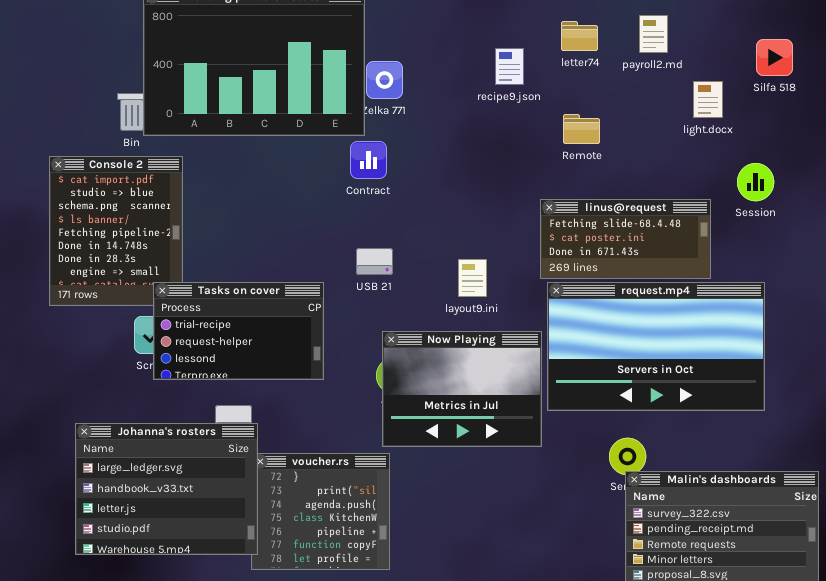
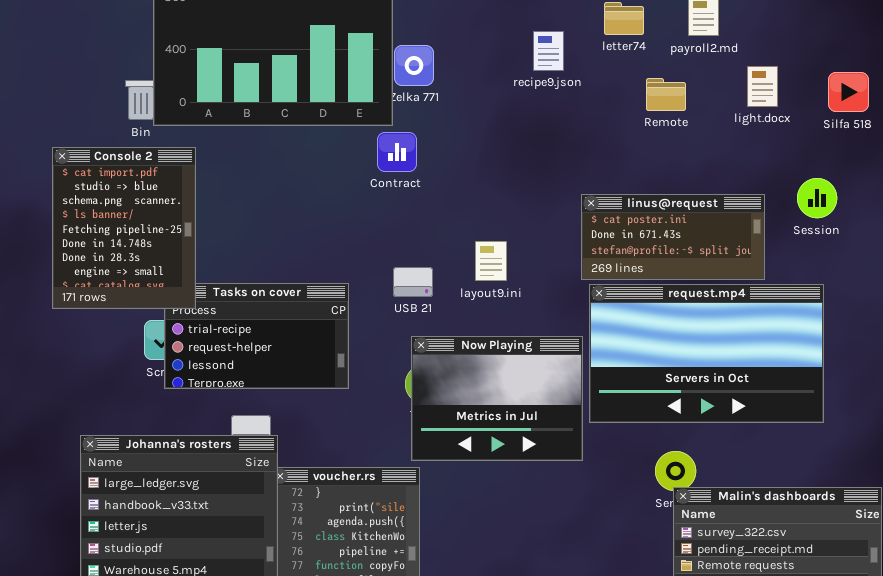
Silfa 518: [756,39,793,76] -> [828,72,869,112], moved
Remote: [563,114,600,144] -> [646,78,686,111], moved
Console 2: [49,156,183,306] -> [52,147,196,309], raised
Session: [737,163,774,201] -> [797,178,837,218], moved
linus@request: [540,199,711,279] -> [581,194,765,280], scrolled down 1 row
USB 21: [356,248,393,275] -> [393,267,433,297], moved
layout9.ini: [458,259,487,297] -> [475,241,507,281], moved

